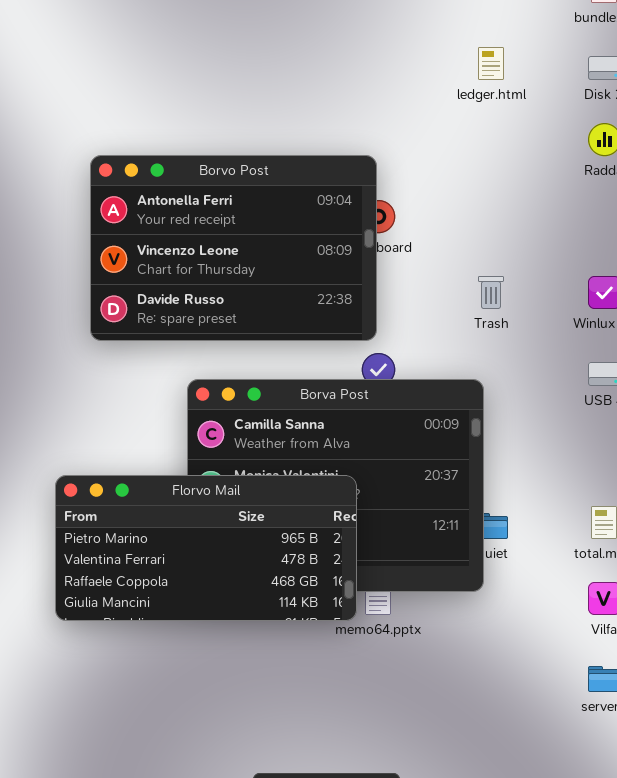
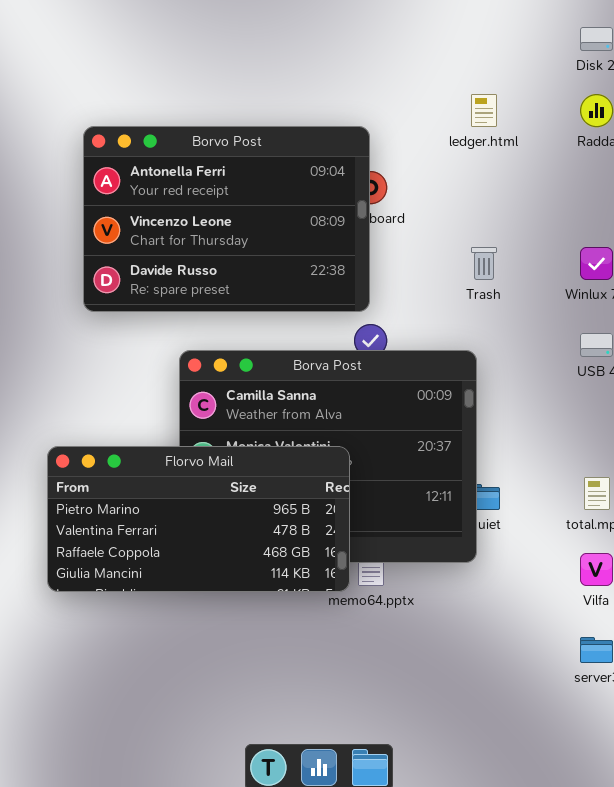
ledger.html: [478,47,504,80] -> [471,94,497,127], moved

